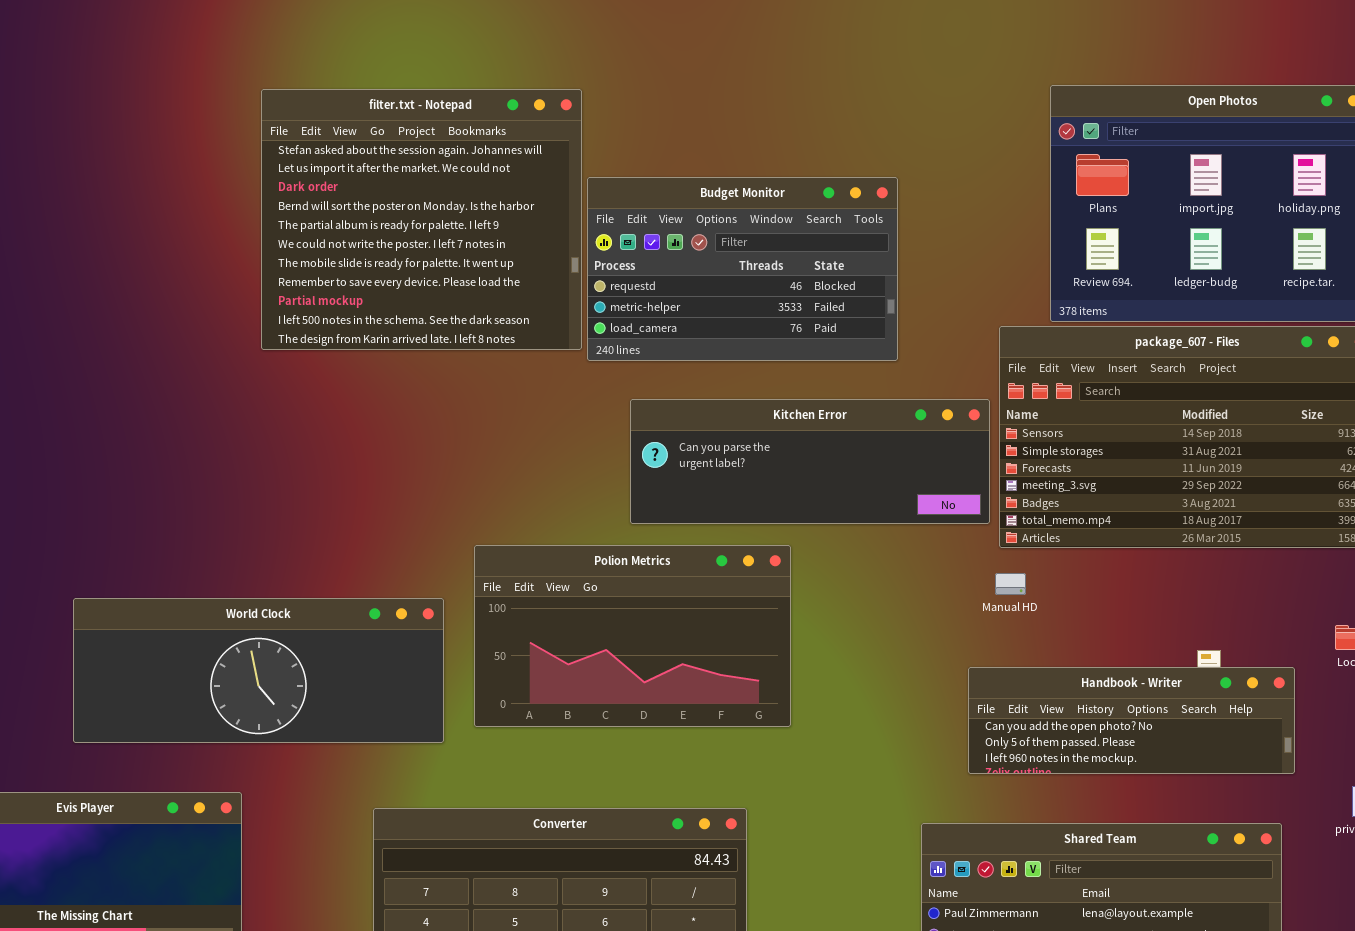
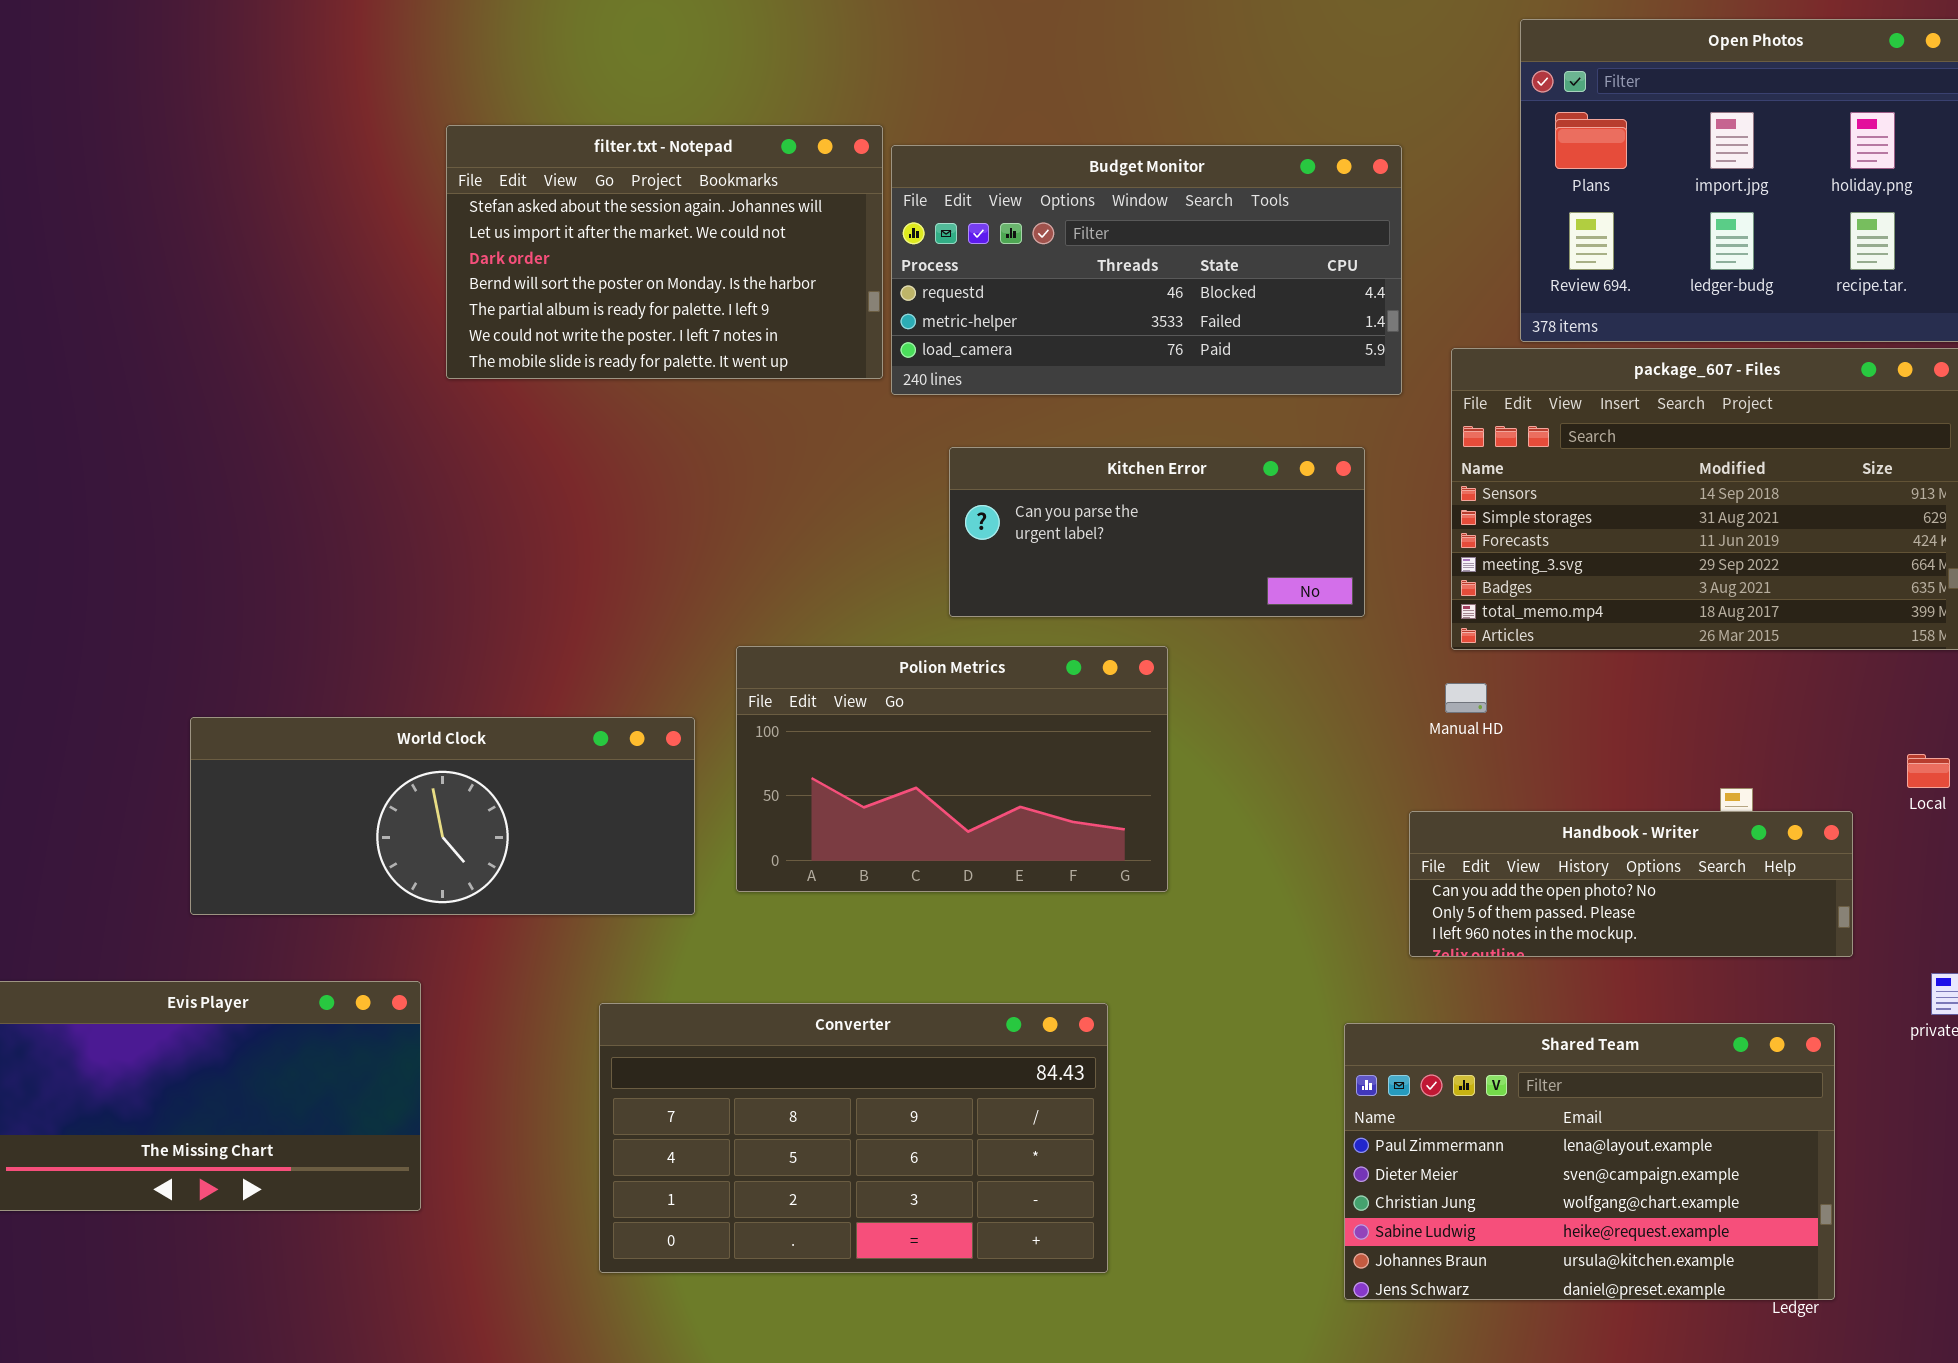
filter.txt - Notepad: [261,89,582,350] -> [446,125,883,379], resized
Budget Monitor: [587,177,898,361] -> [891,145,1402,395], resized
Kitchen Error: [630,399,990,524] -> [949,447,1365,617], resized

